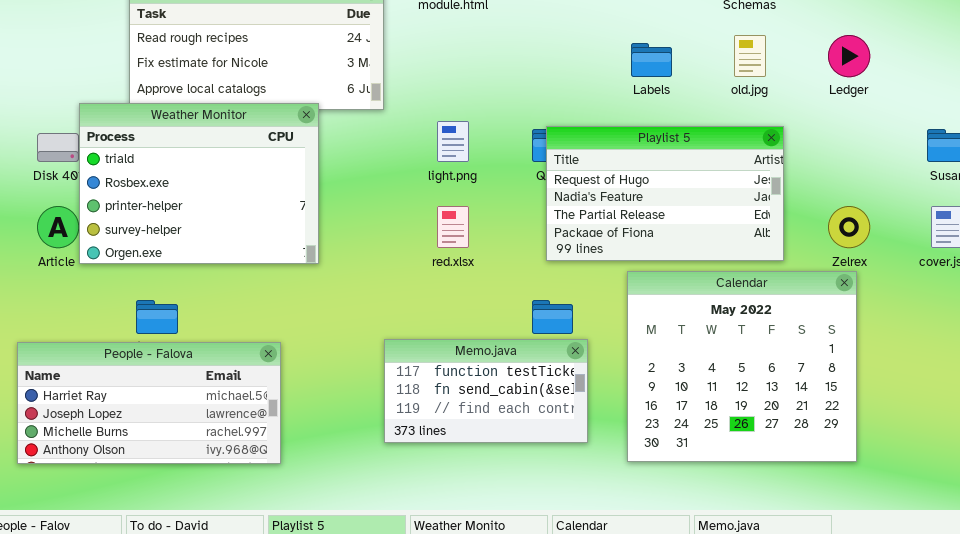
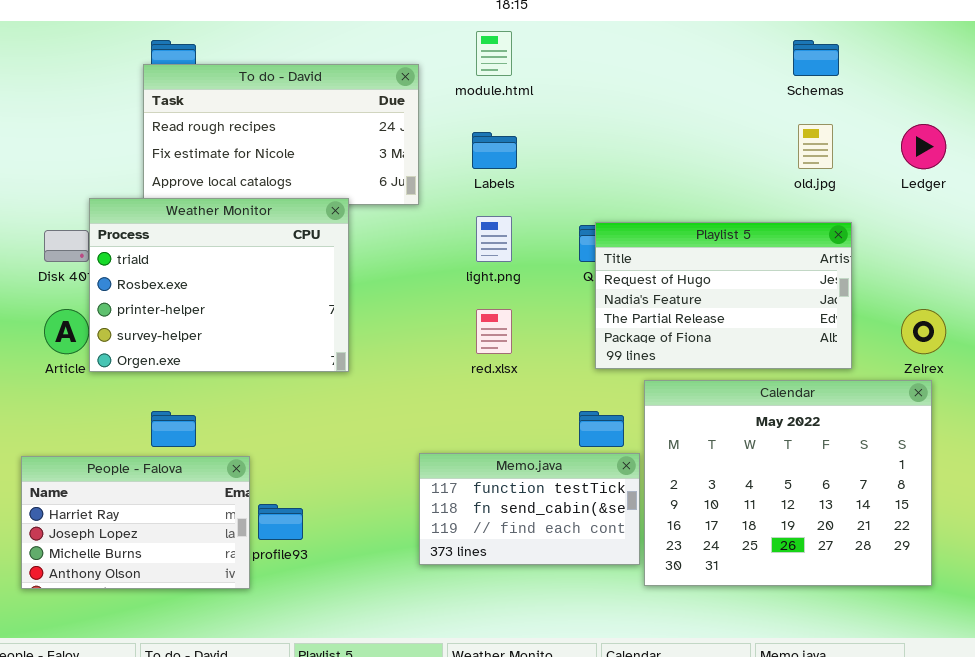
Labels: [631,43,672,77] -> [472,132,517,169], moved
Calendar: [627,271,857,462] -> [644,380,932,586], resized
People - Falova: [17,342,281,464] -> [21,456,250,589], resized

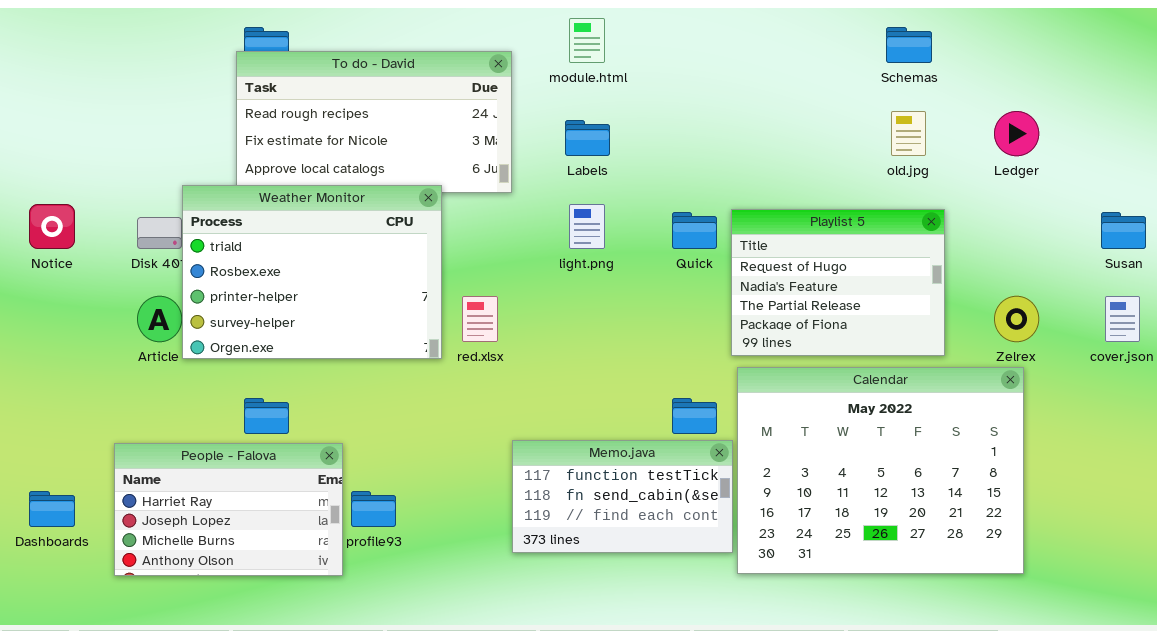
Playlist 5: [595,222,852,369] -> [731,209,945,356], resized
red.xlsx: [476,309,512,354] -> [462,296,498,342], moved

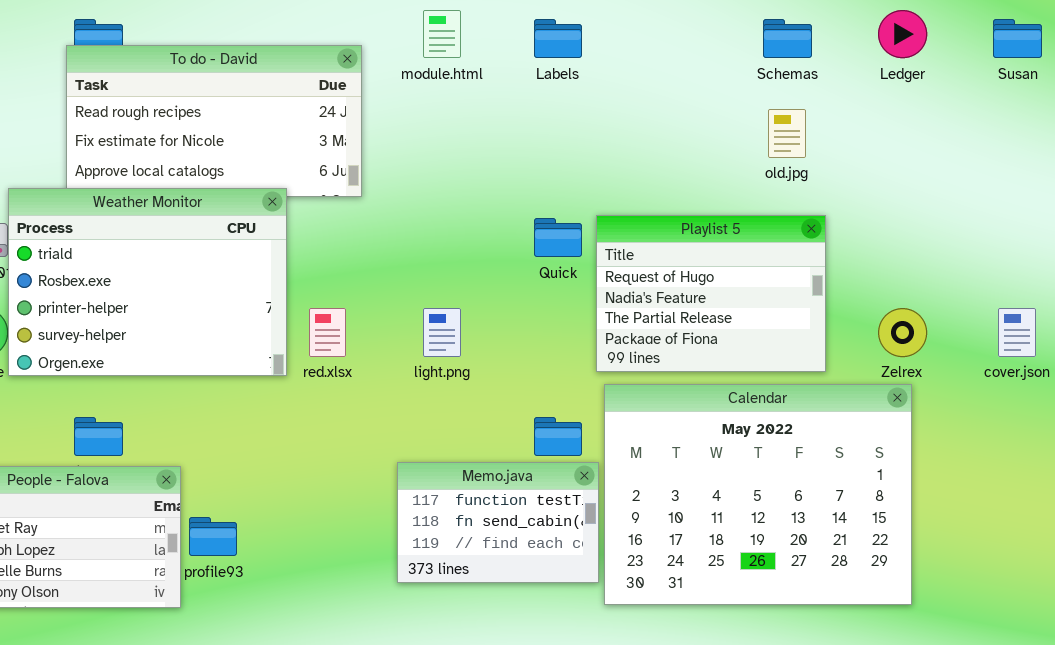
Ledger: [994,111,1039,156] -> [878,10,927,58], moved
Labels: [565,120,610,156] -> [534,19,582,58], moved
light.png: [569,204,605,249] -> [423,308,461,357], moved
Susan: [1101,212,1146,249] -> [993,19,1042,58], moved
Memo.java: [512,440,733,553] -> [397,462,599,583], resized

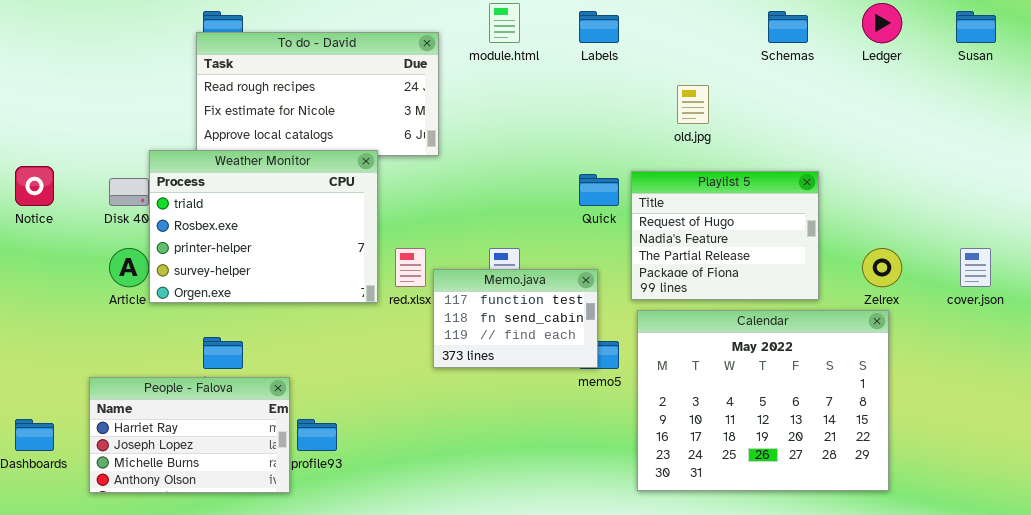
old.jpg: [768,109,806,158] -> [677,85,709,124], moved
Memo.java: [397,462,599,583] -> [433,269,598,368], moved

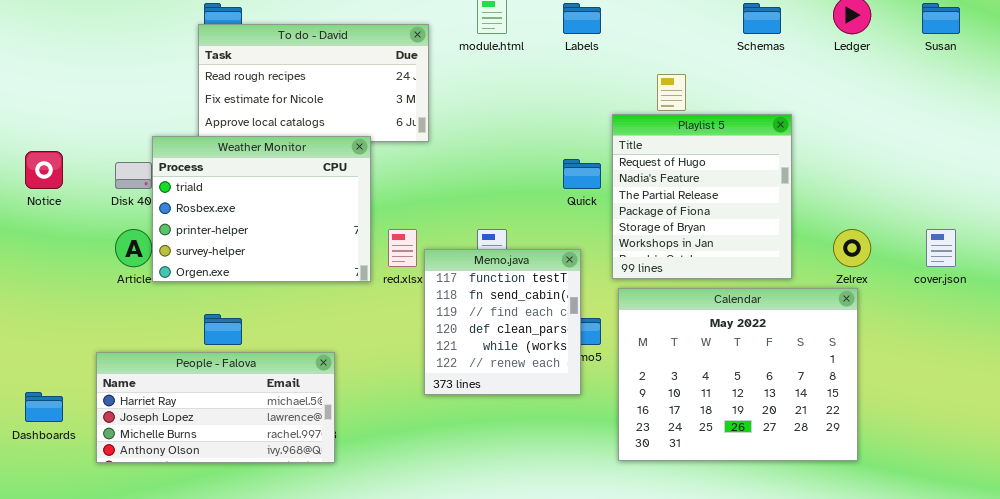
Playlist 5: [631,171,819,300] -> [612,114,792,279], resized
Memo.java: [433,269,598,368] -> [424,249,581,395], resized
People - Falova: [89,377,290,493] -> [96,352,335,463], resized

